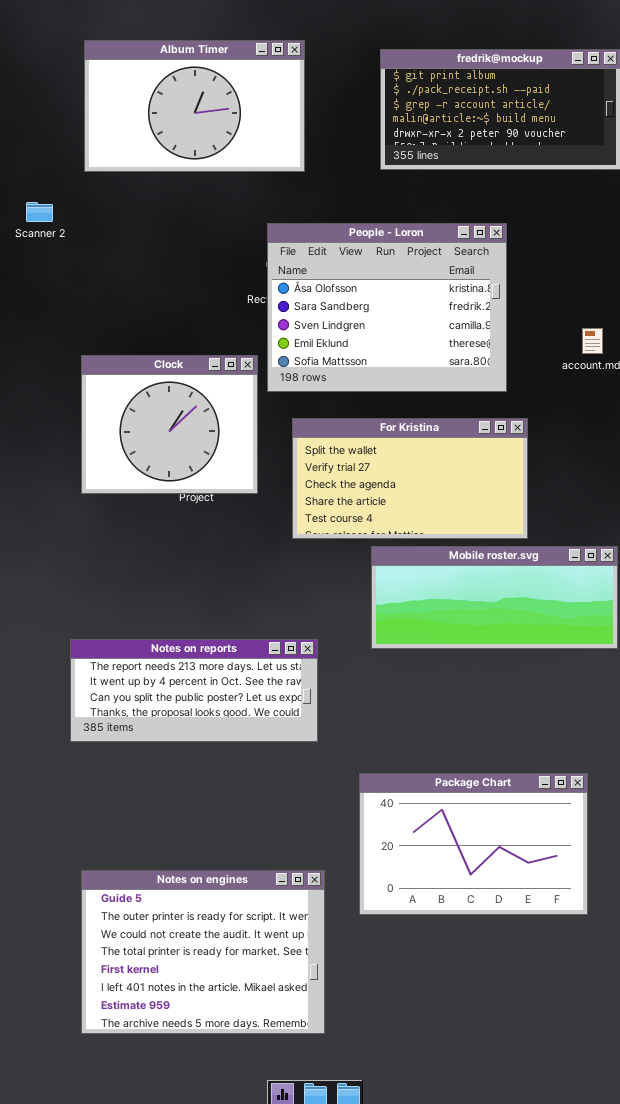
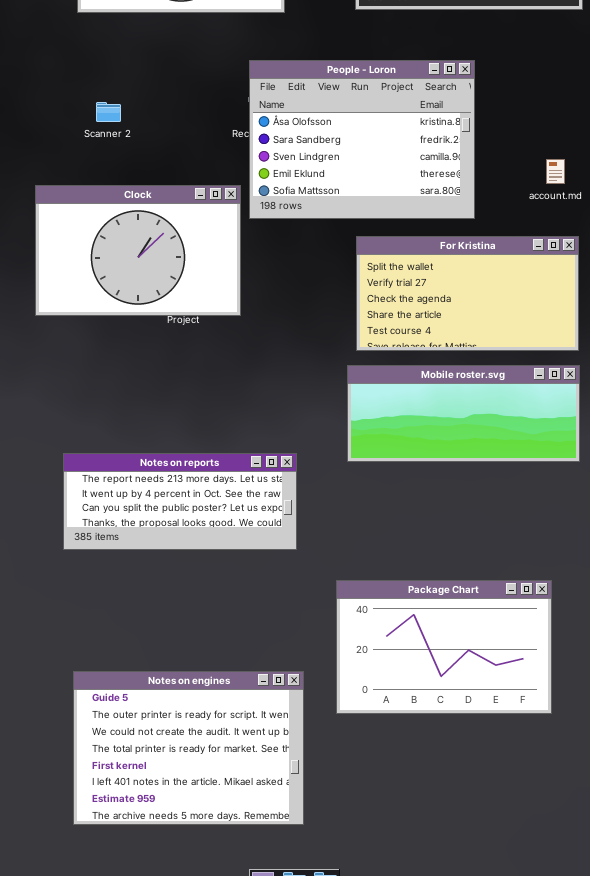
Scanner 2: [26,202,53,222] -> [96,102,121,122], moved
Clock: [81,355,258,494] -> [35,185,241,316], resized
For Kristina: [292,418,528,539] -> [356,236,579,351], moved

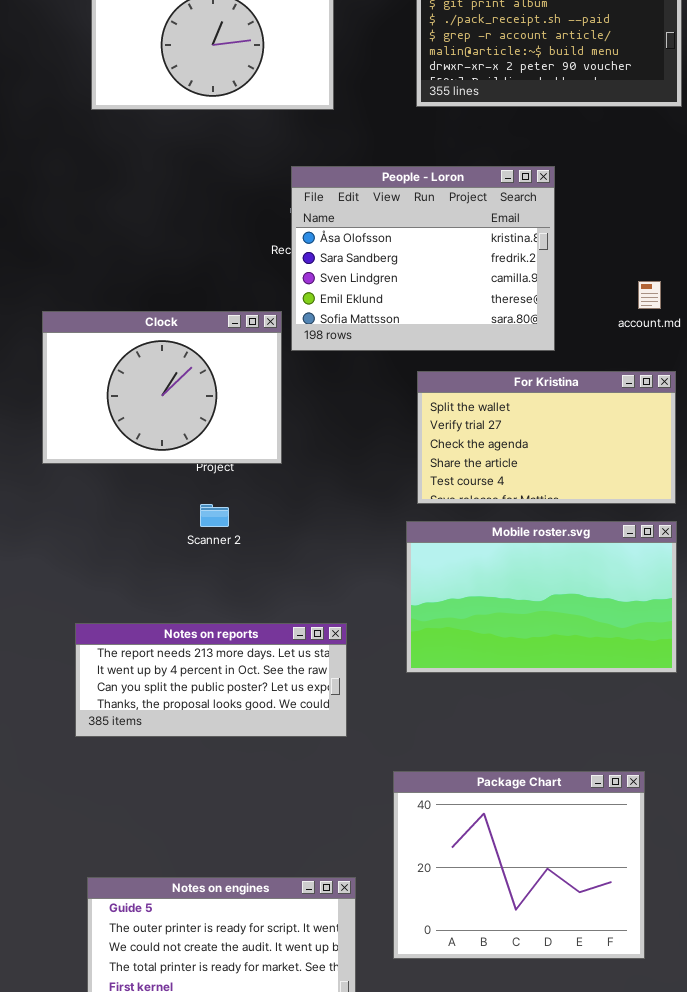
Scanner 2: [96,102,121,122] -> [200,504,229,527], moved
Mobile roster.svg: [347,365,580,462] -> [406,521,677,673], resized
Package Chart: [336,580,552,714] -> [393,771,645,959], resized

